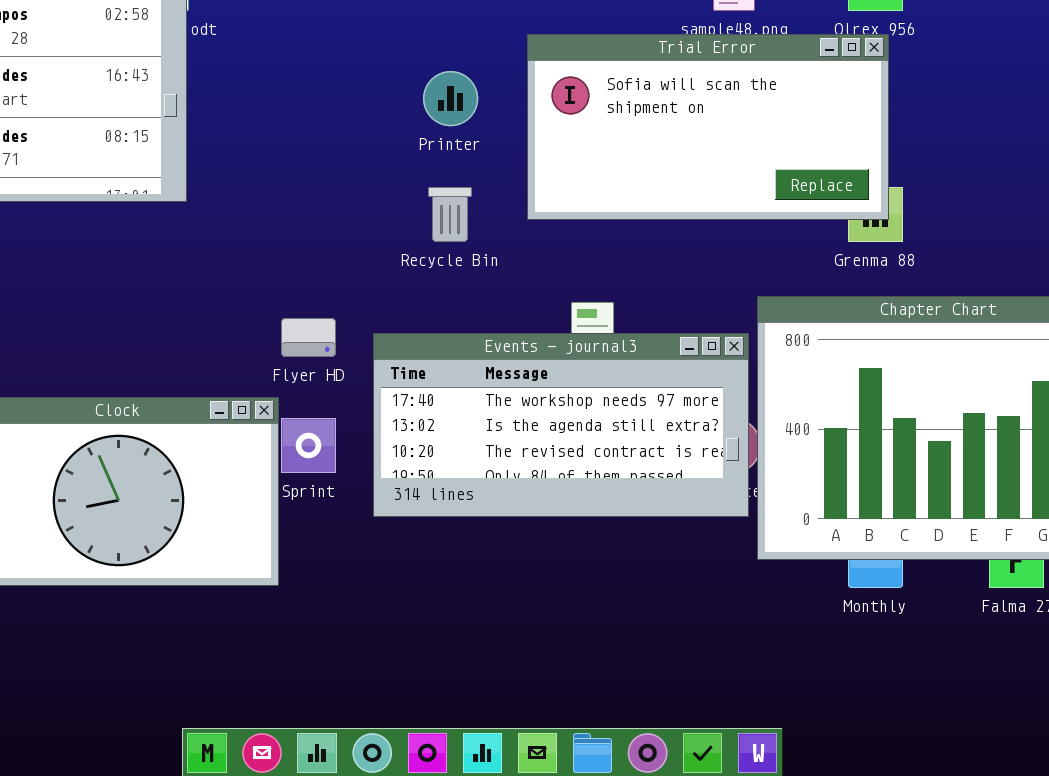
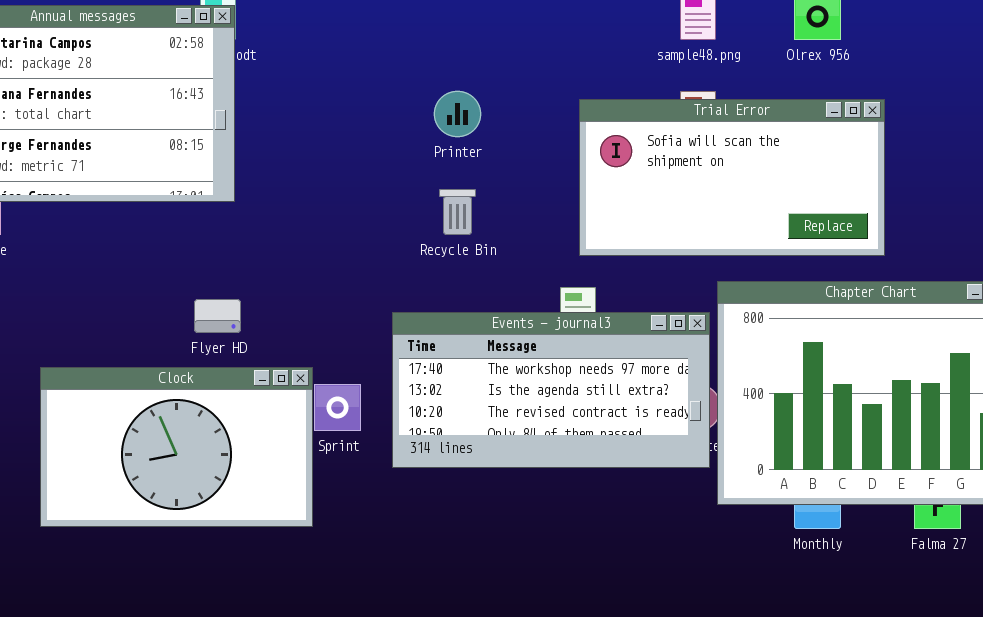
Trial Error: [527,34,889,220] -> [579,99,885,256], moved
Flyer HD: [281,318,336,357] -> [194,299,241,333], moved

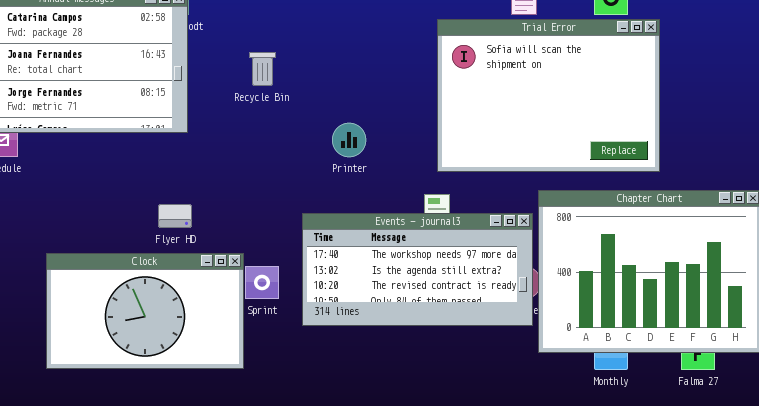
Printer: [434,91,481,137] -> [332,123,366,157], moved
Trial Error: [579,99,885,256] -> [437,19,660,172], resized
Recycle Bin: [439,189,476,235] -> [249,52,276,86], moved

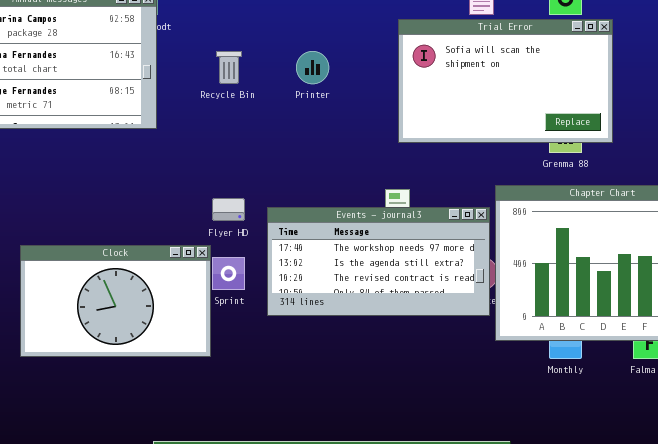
Trial Error: [437,19,660,172] -> [398,19,613,143], resized
Printer: [332,123,366,157] -> [296,51,329,84], moved
Flyer HD: [158,204,192,228] -> [212,198,245,221], moved

